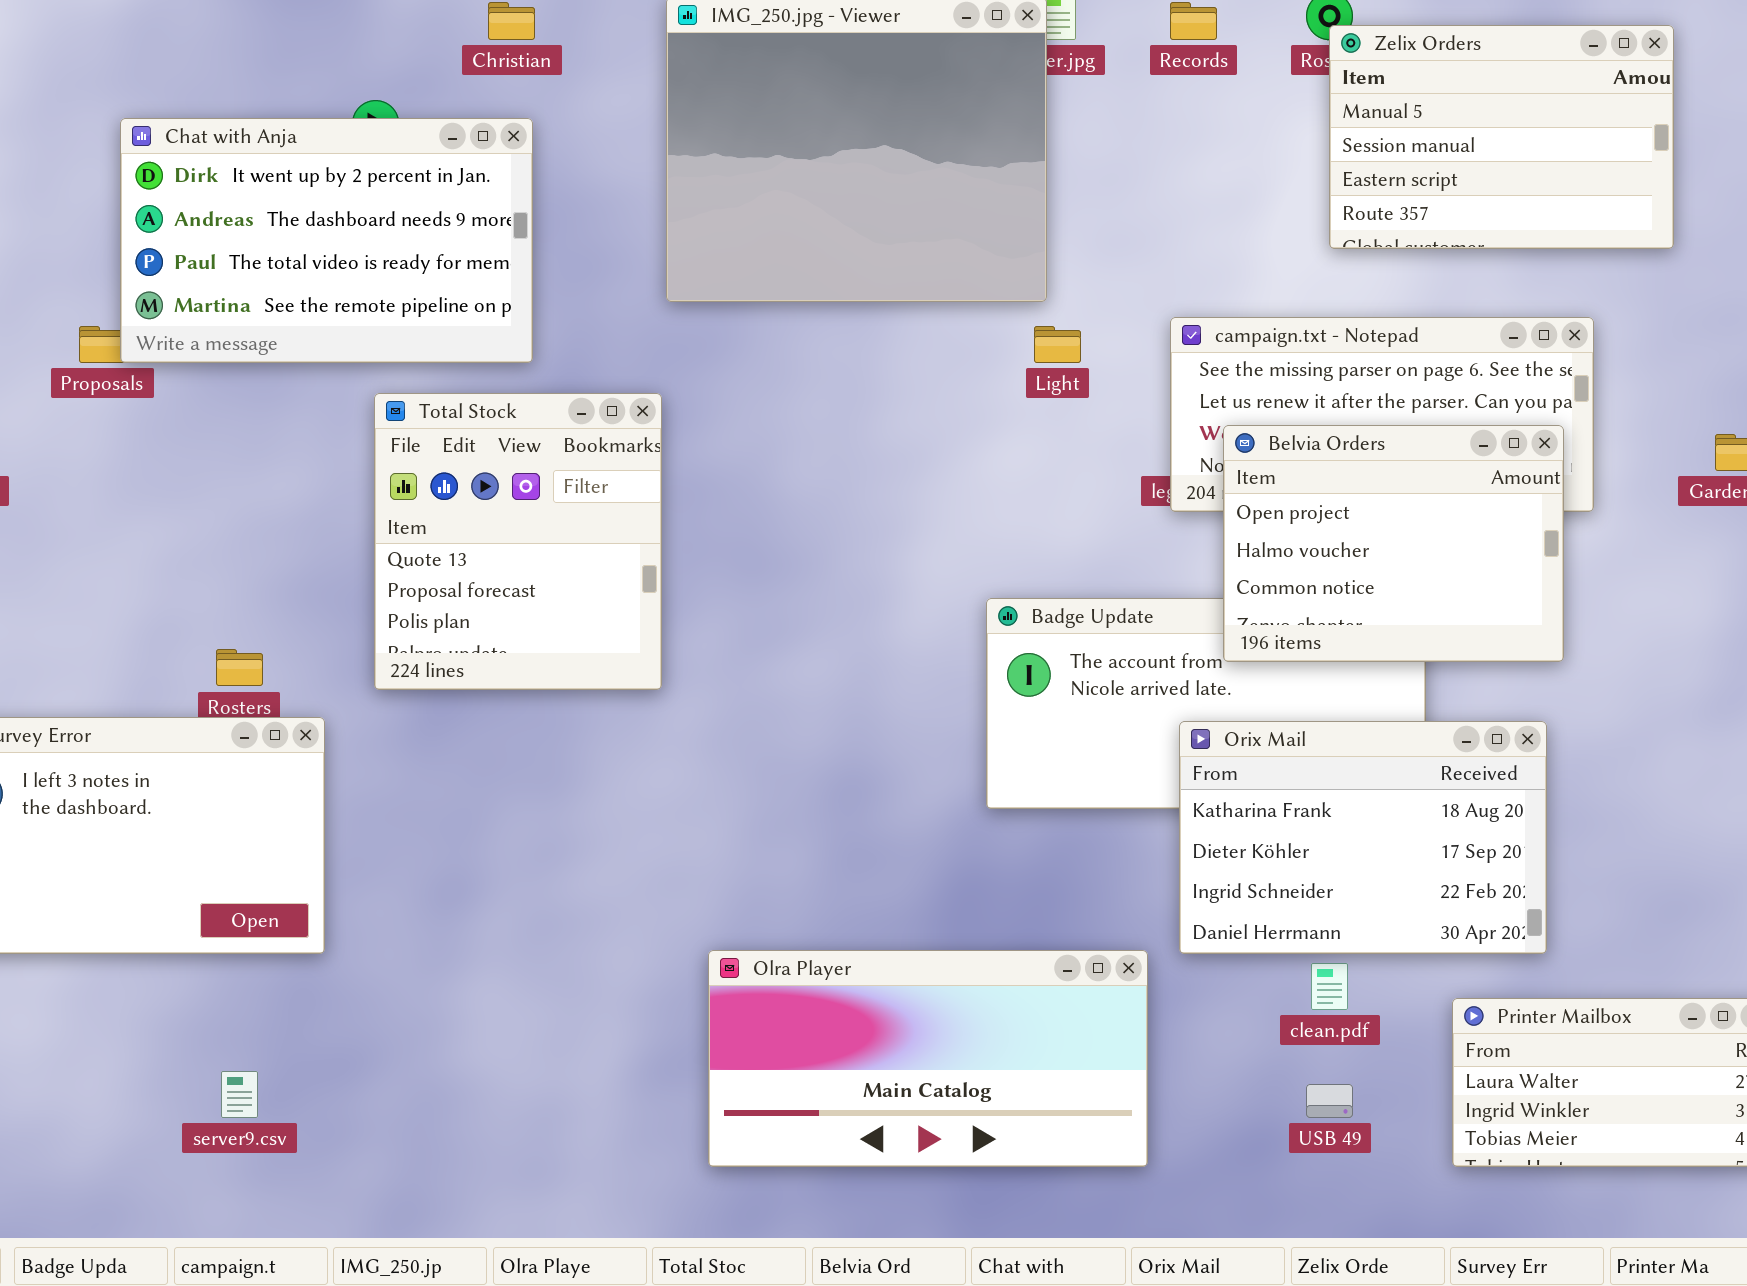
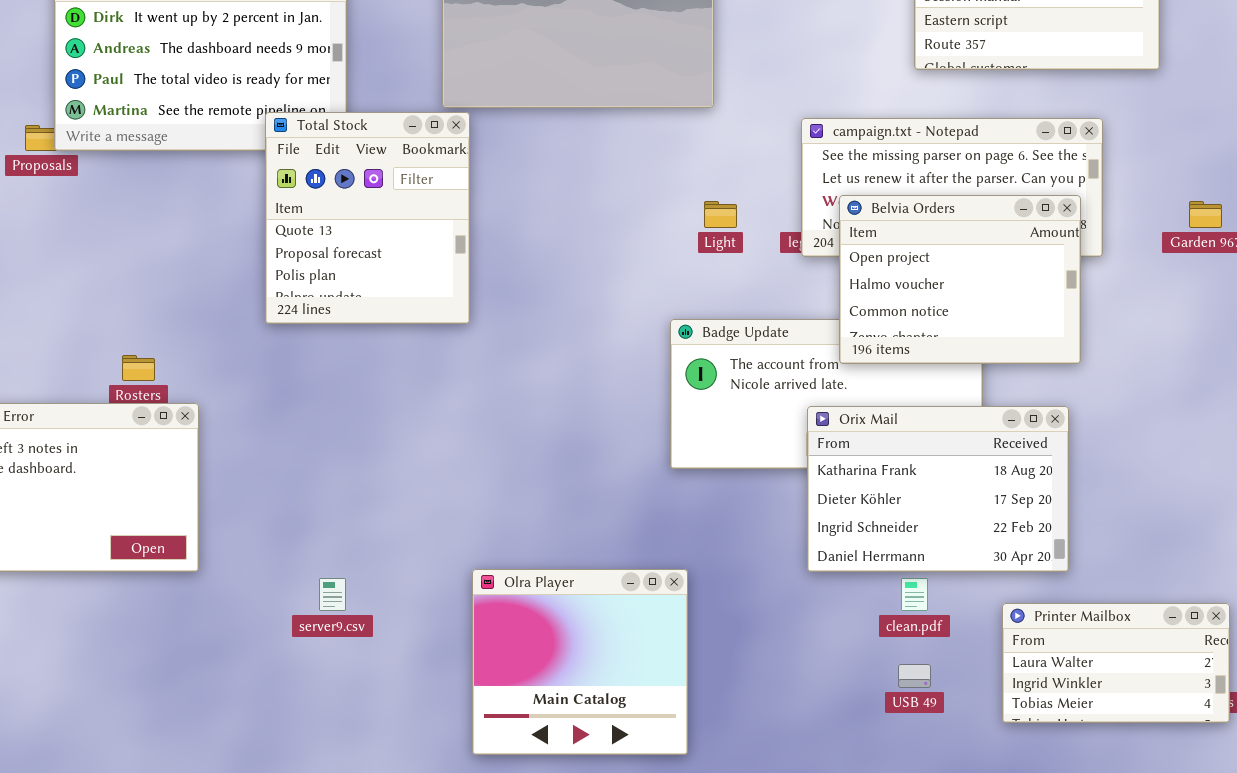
Light: [1034,326,1081,363] -> [704,201,737,228], moved
Total Stock: [374,393,662,690] -> [265,112,470,324], moved
Olra Player: [708,950,1148,1167] -> [472,569,688,755], resized
server9.csv: [221,1071,258,1118] -> [319,578,346,611], moved

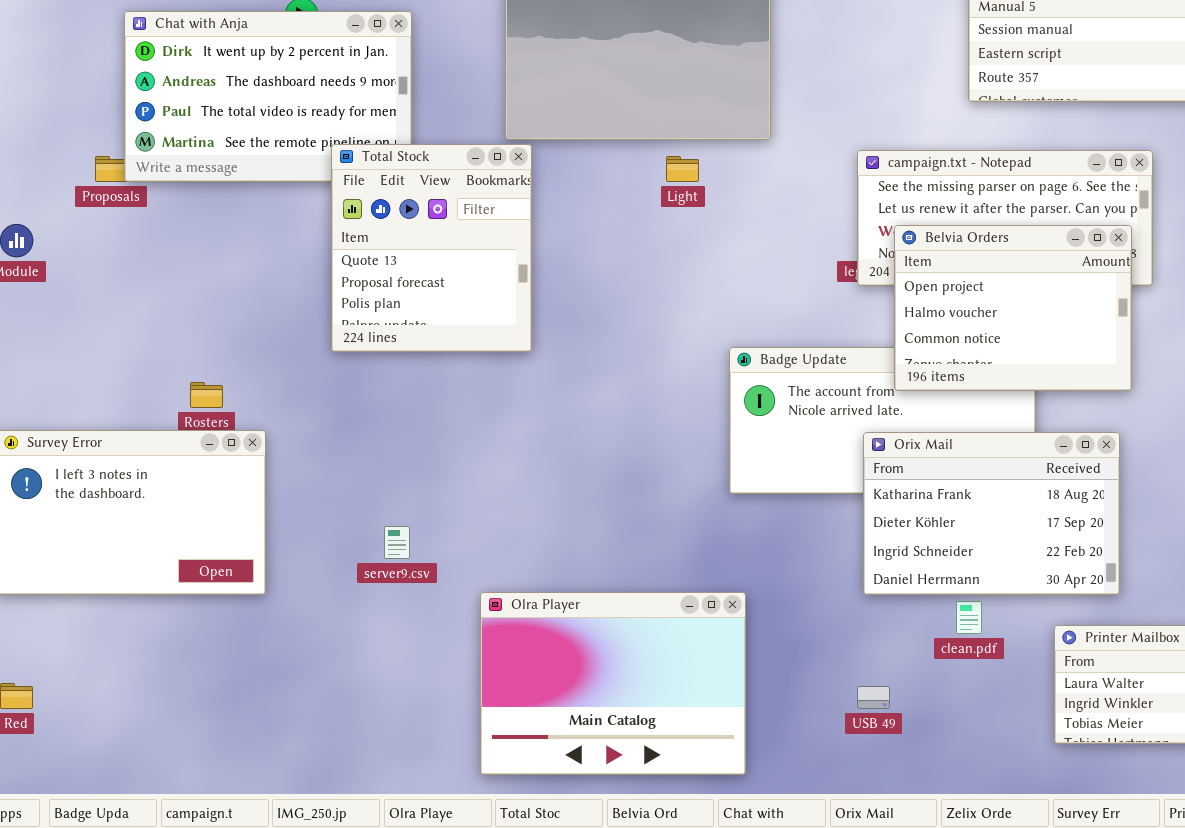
Light: [704,201,737,228] -> [666,156,699,182], moved
Olra Player: [472,569,688,755] -> [480,592,746,775], resized
server9.csv: [319,578,346,611] -> [384,526,410,559], moved
USB 49: [898,664,931,688] -> [857,686,890,709], moved

